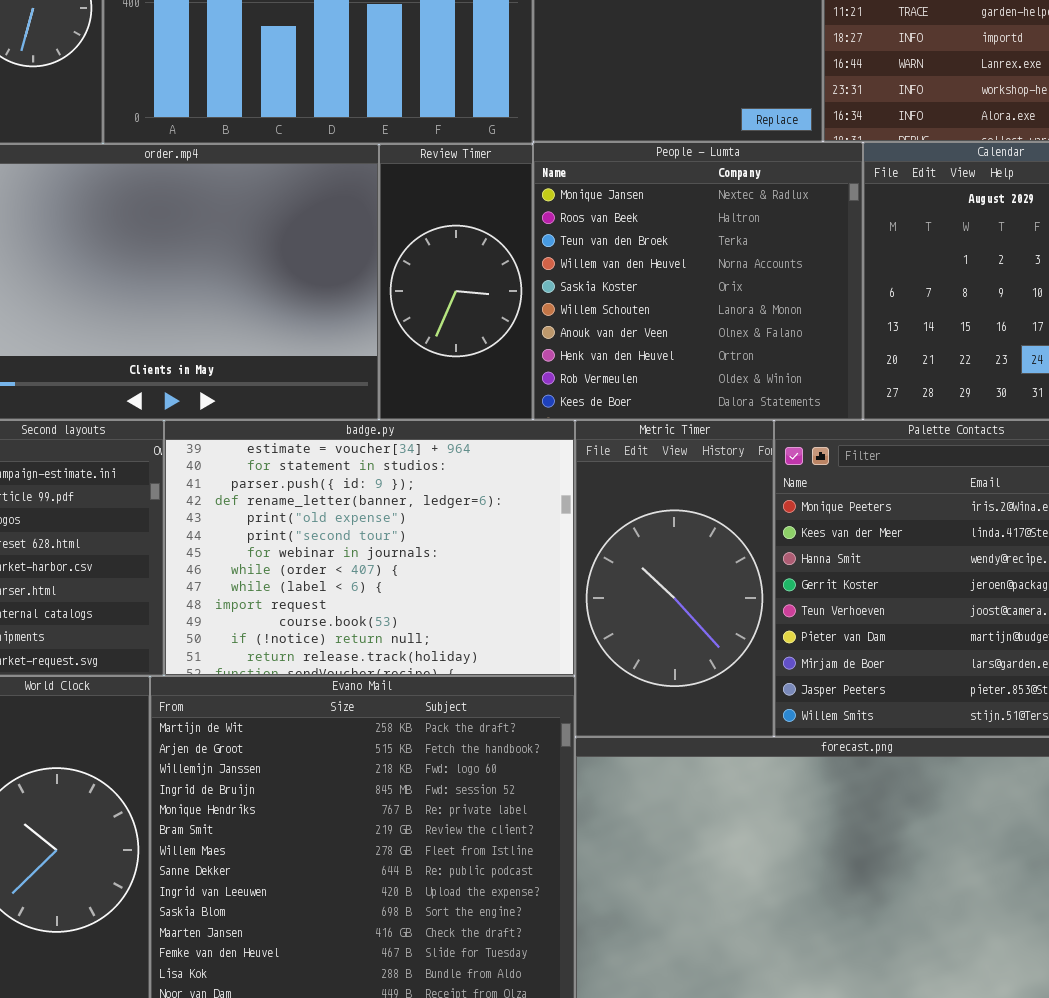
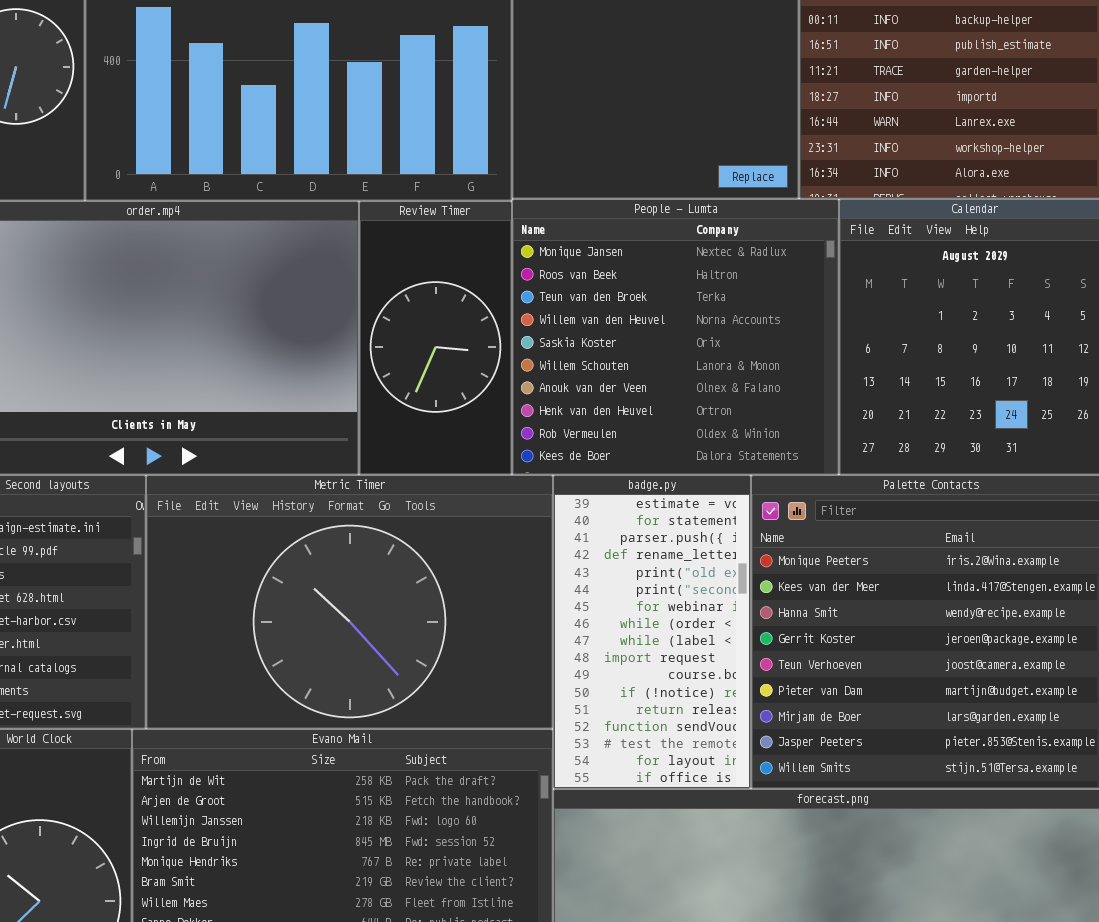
badge.py: [164,420,575,676] -> [553,475,751,789], moved, resized
Metric Timer: [575,420,774,737] -> [146,475,553,729], moved, resized

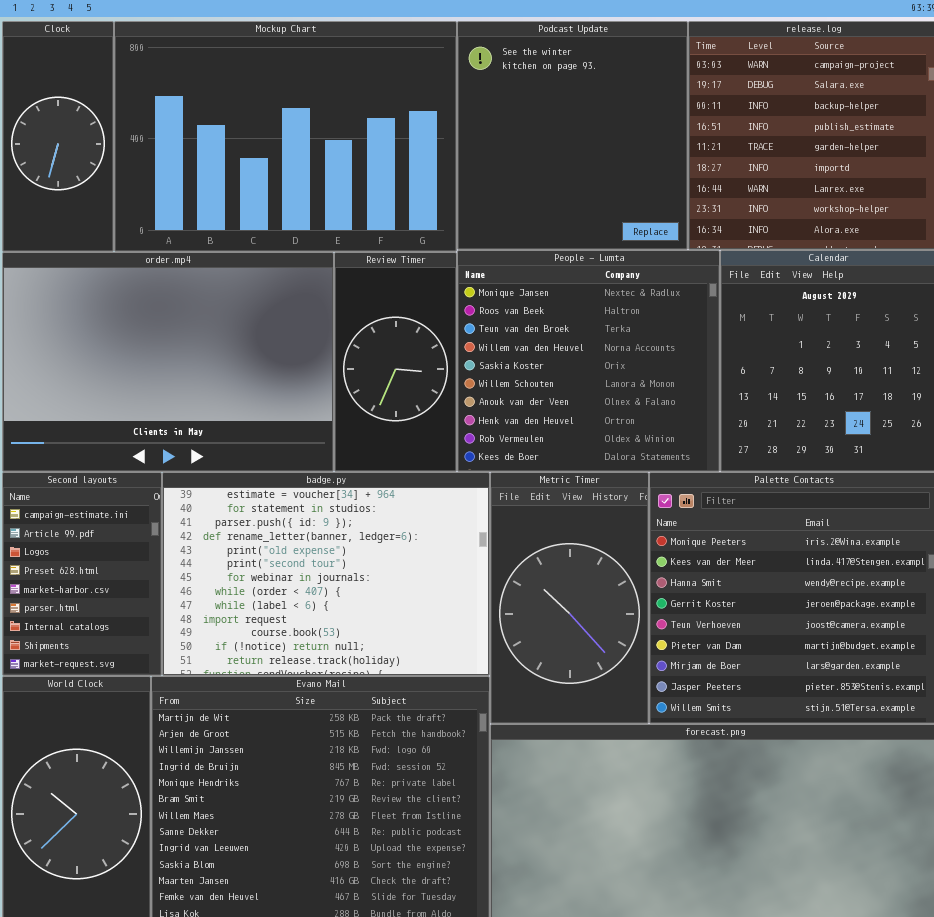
Metric Timer: [146,475,553,729] -> [490,472,649,724], moved, resized
badge.py: [553,475,751,789] -> [162,472,490,676], moved, resized

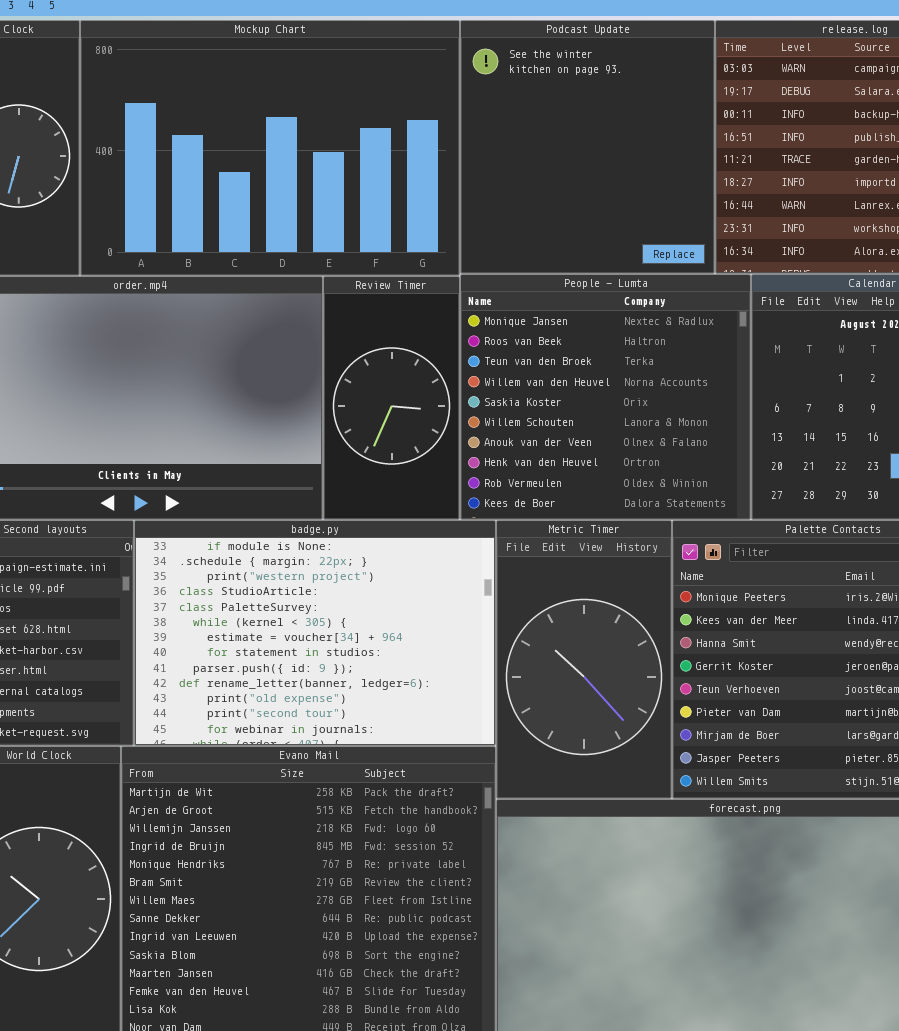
badge.py: [162,472,490,676] -> [134,520,496,746], scrolled up 6 rows

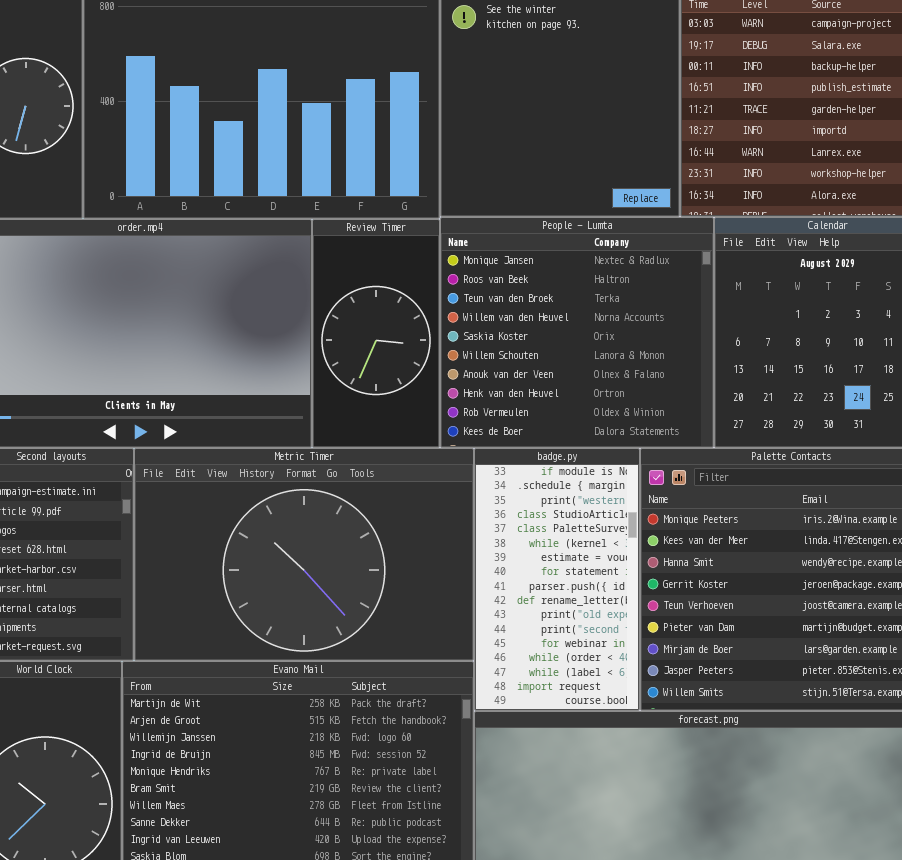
badge.py: [134,520,496,746] -> [474,448,640,711], moved, resized
Metric Timer: [496,520,672,799] -> [134,448,474,661], moved, resized

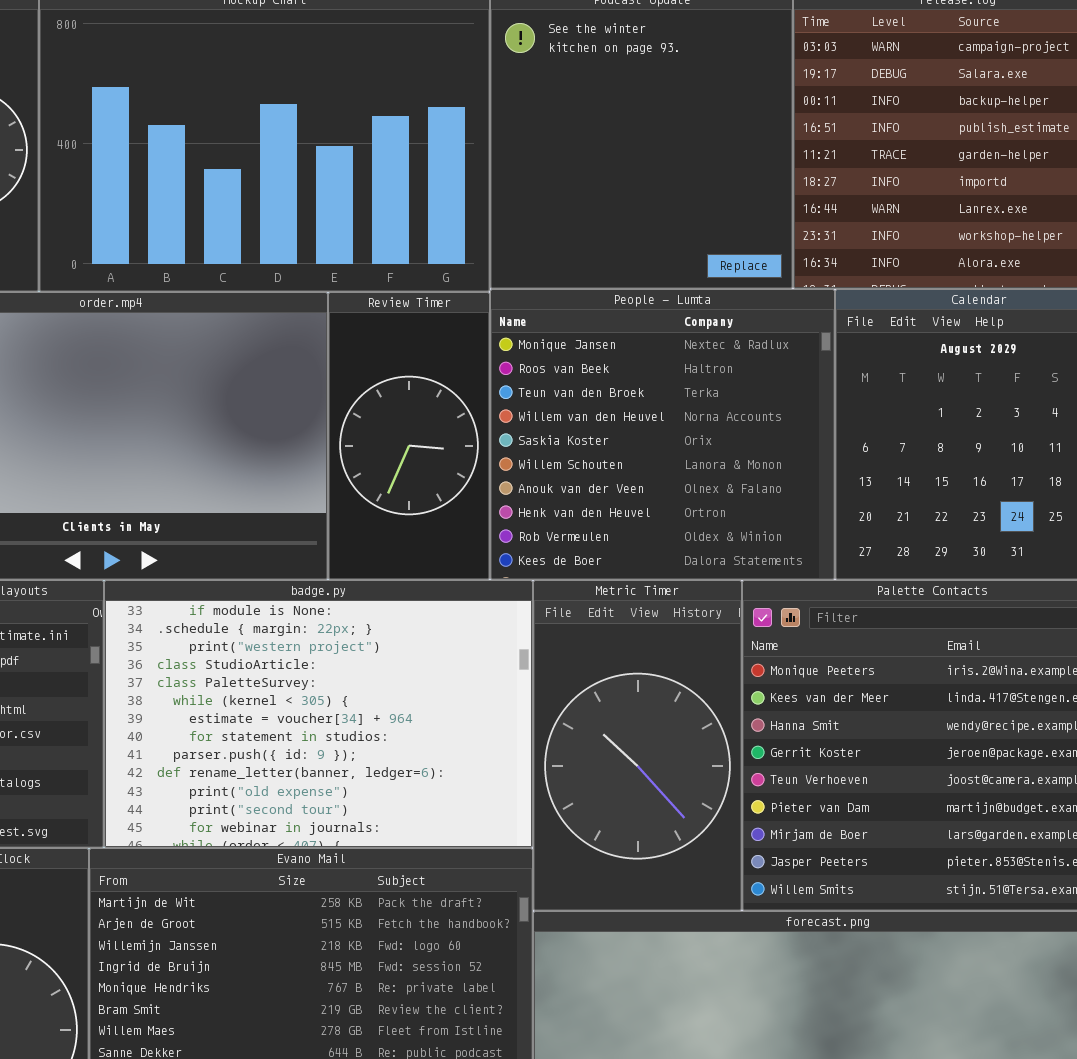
Metric Timer: [134,448,474,661] -> [533,580,742,911], moved, resized
badge.py: [474,448,640,711] -> [104,580,533,848], moved, resized

